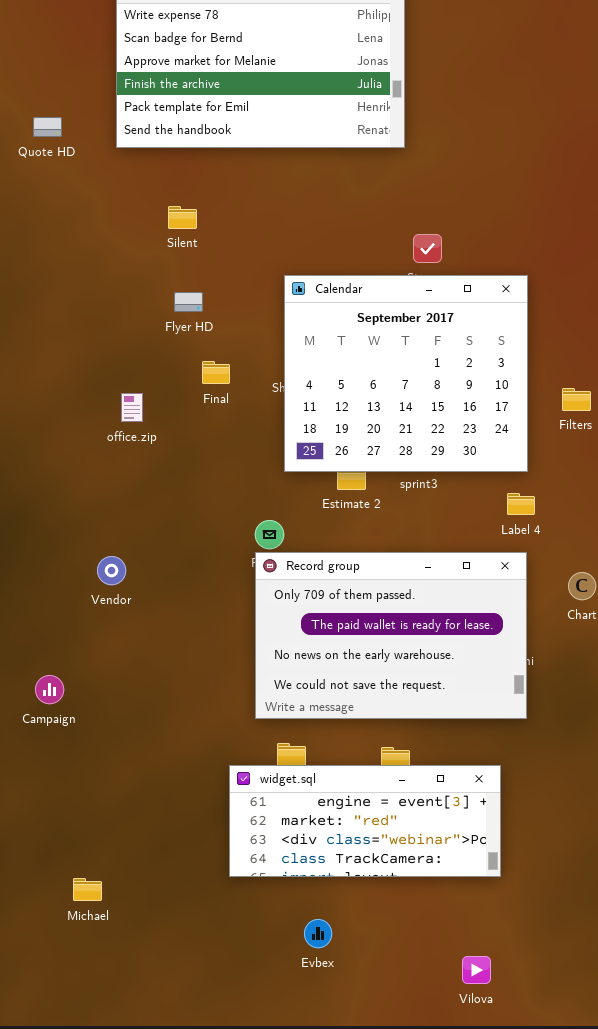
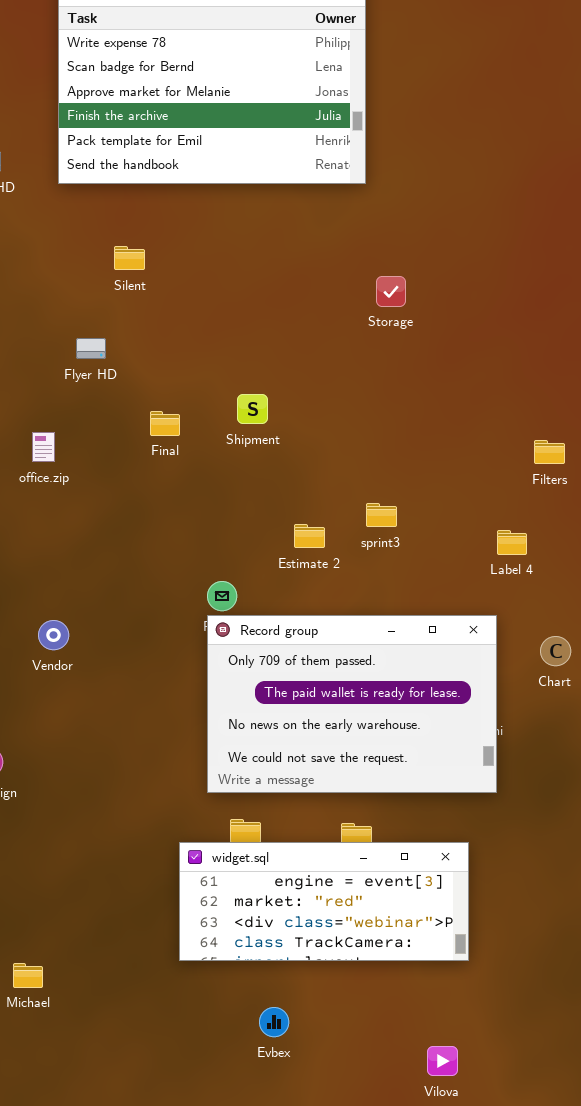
Calendar: [284,275,528,472] -> none, closed
Flyer HD: [174,292,203,312] -> [76,338,106,359], moved
office.zip: [121,393,143,422] -> [32,432,55,462], moved
Label 4: [507,493,535,515] -> [497,530,527,555], moved

